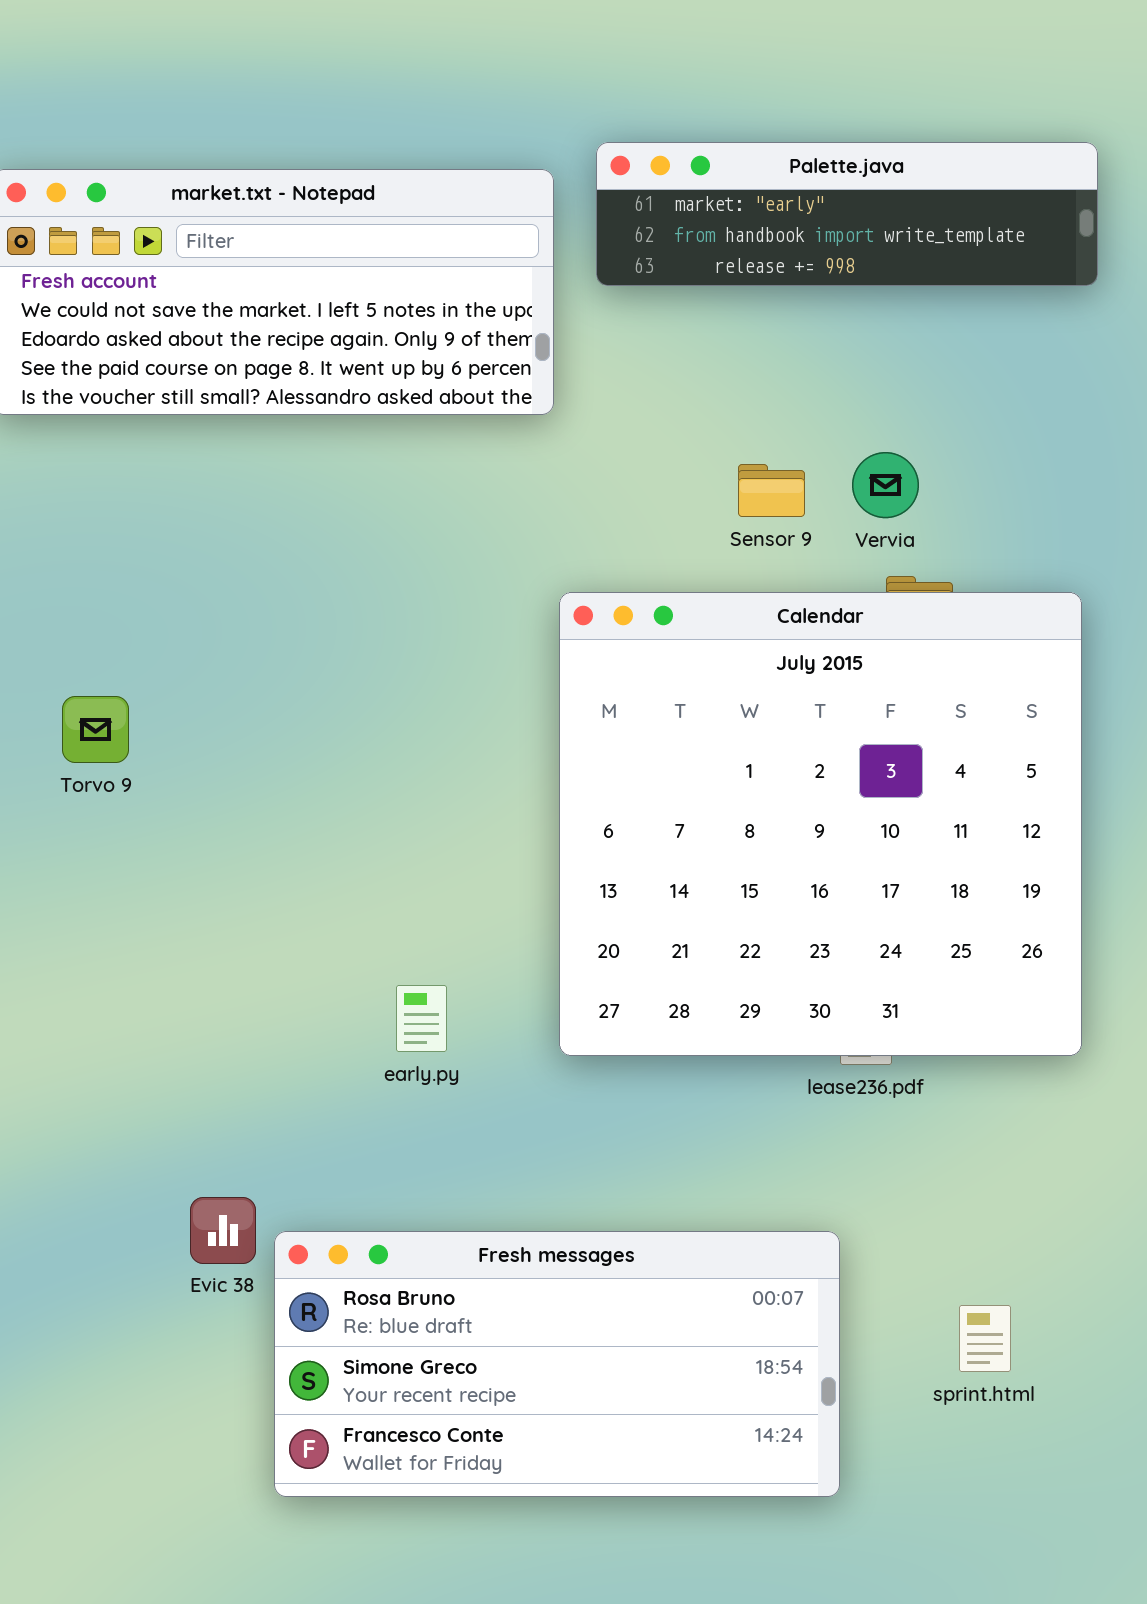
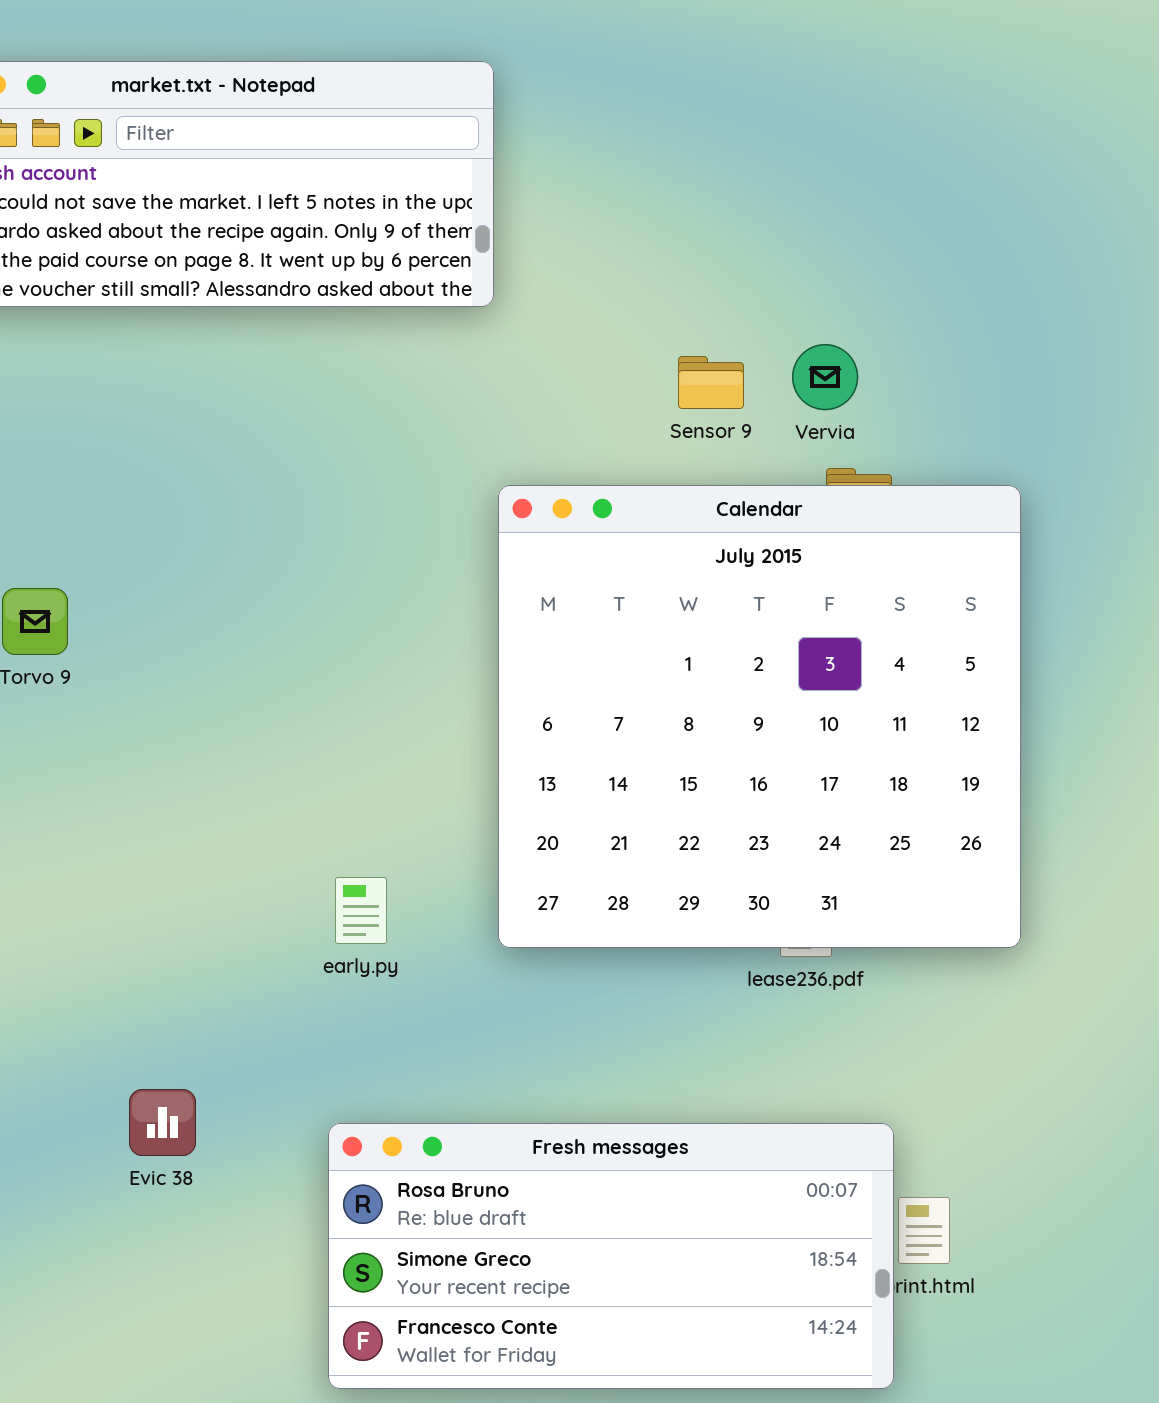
Palette.java: [596,142,1098,286] -> none, closed
Fresh messages: [274,1231,840,1497] -> [328,1123,894,1389], moved

